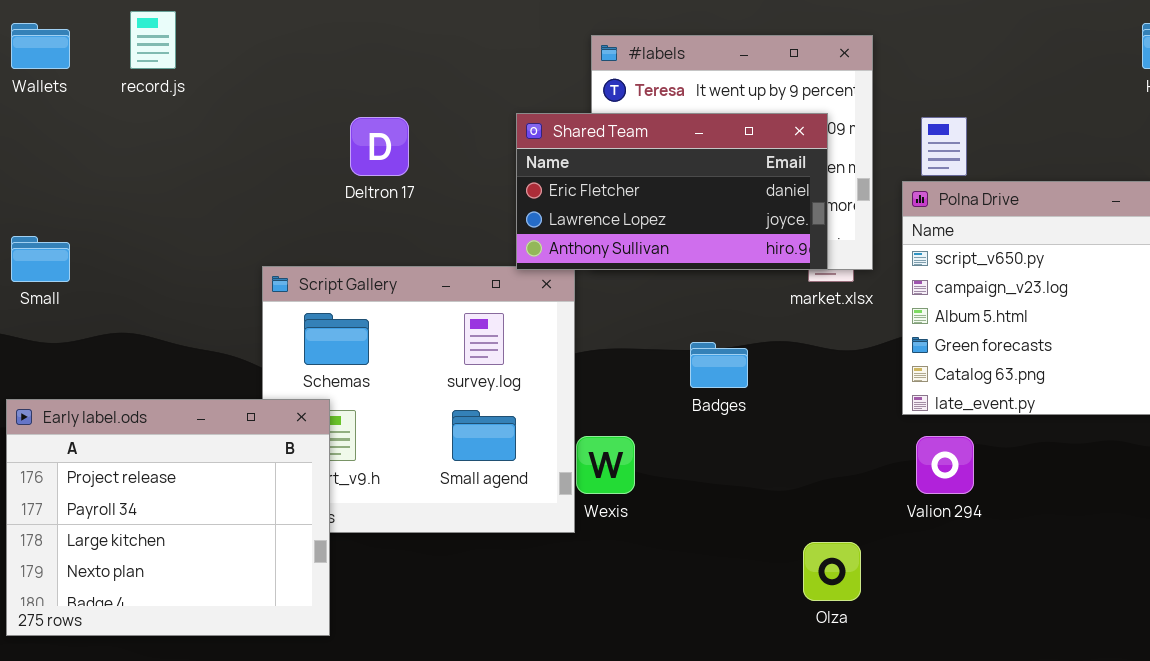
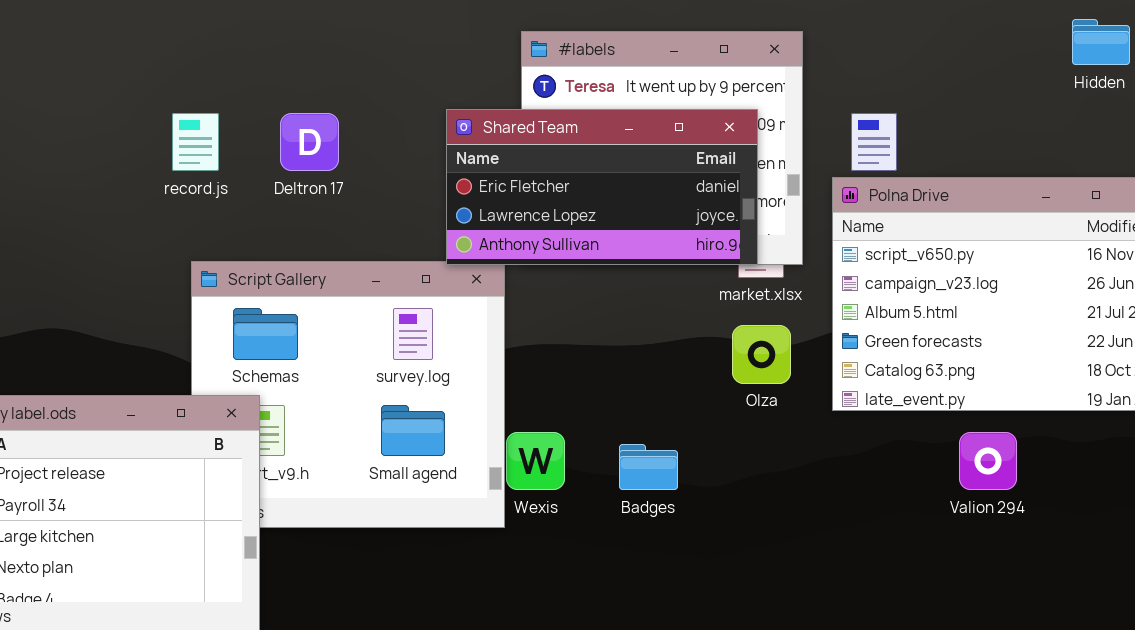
record.js: [130,11,176,69] -> [172,113,219,171], moved
Badges: [690,342,748,388] -> [619,444,678,490], moved
Valion 294: [916,436,974,494] -> [959,432,1017,490], moved
Olza: [803,542,861,601] -> [732,325,791,384], moved

